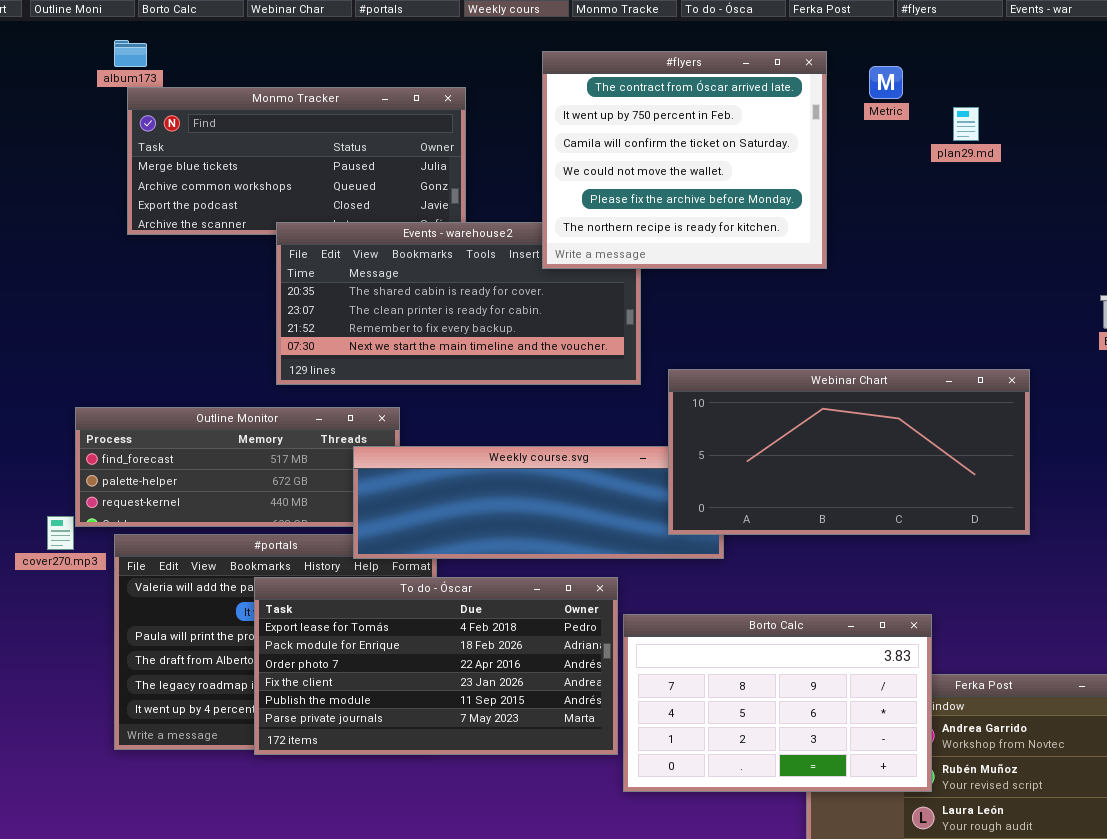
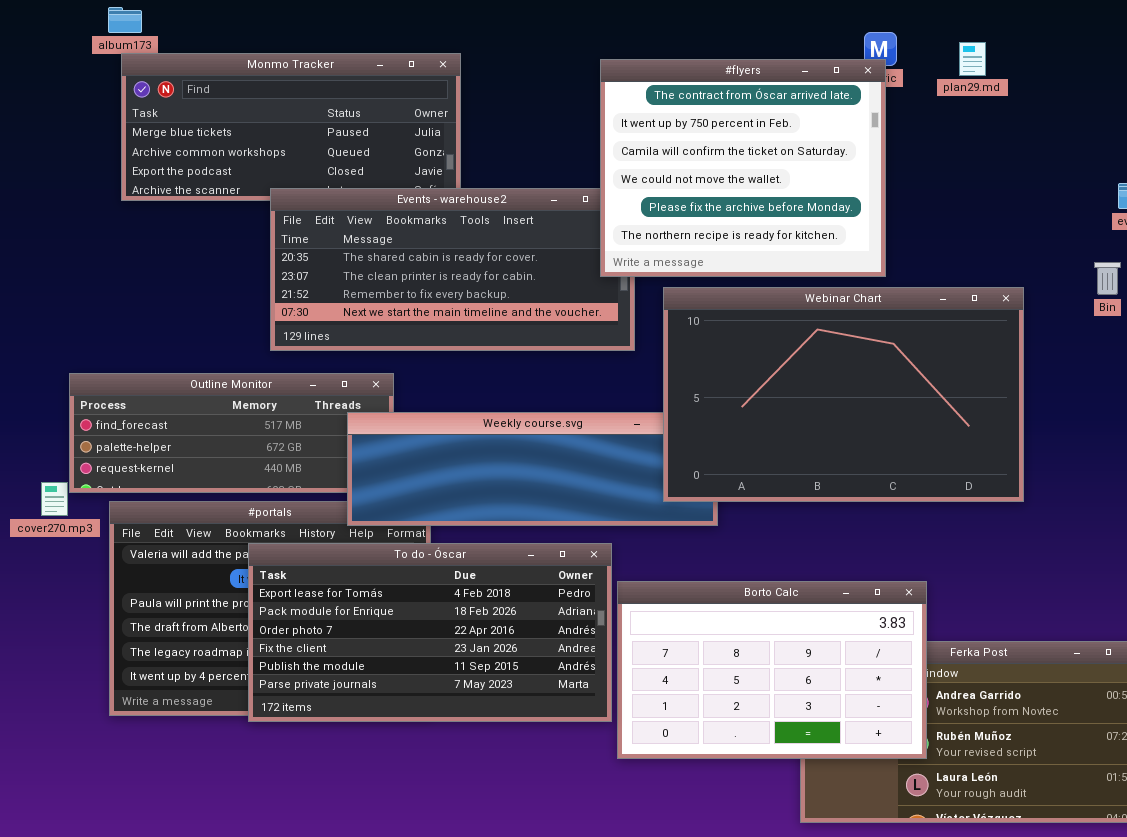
#flyers: [542,51,827,269] -> [600,59,886,277], moved
plan29.md: [953,107,979,141] -> [959,42,986,76], moved
Webinar Chart: [668,369,1030,535] -> [663,287,1024,502], resized

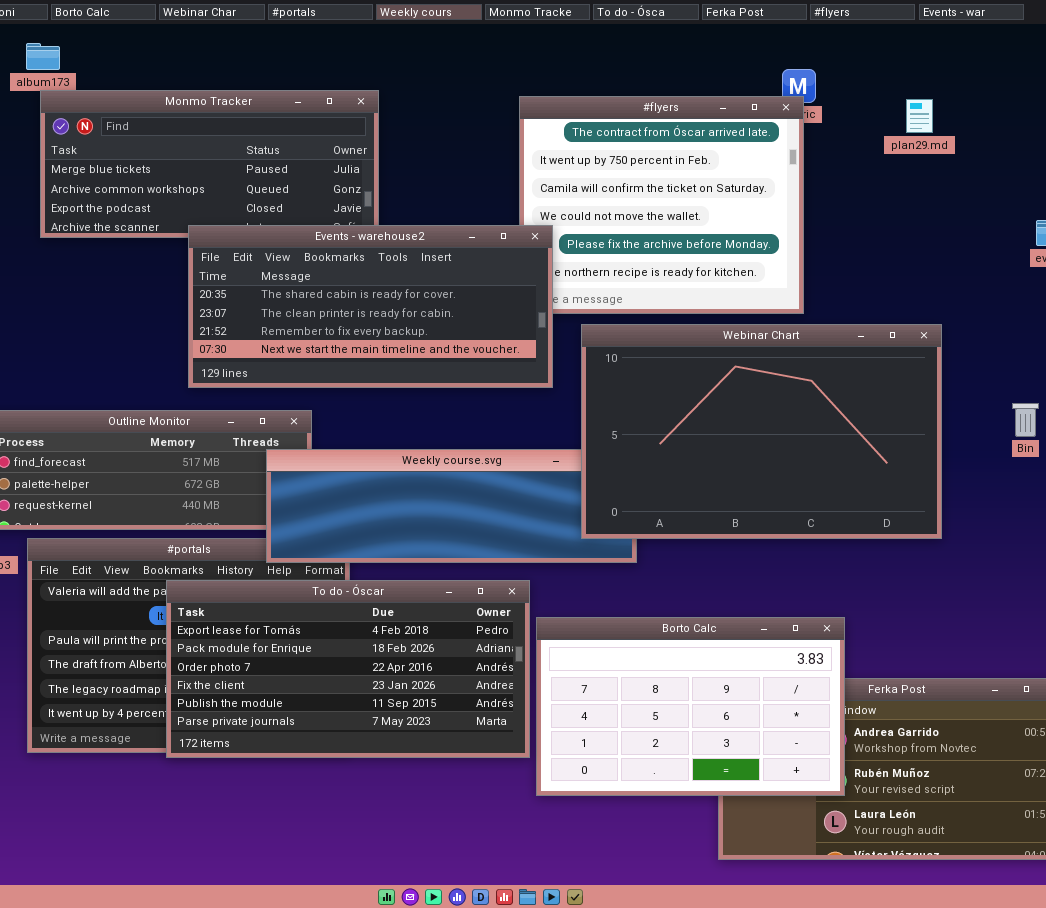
plan29.md: [959,42,986,76] -> [906,99,933,133], moved
Events - warehouse2: [270,188,635,351] -> [188,225,553,388], raised
Bin: [1094,262,1121,295] -> [1012,403,1039,437], moved

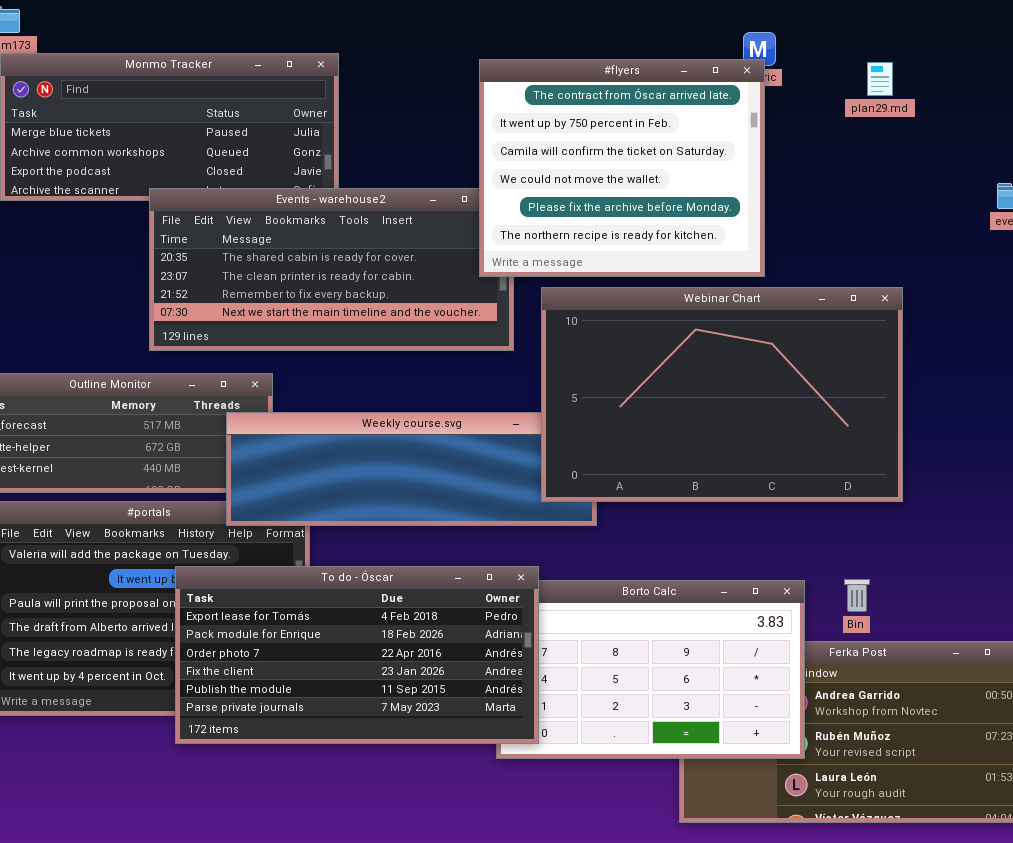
#flyers: [519,96,804,314] -> [479,59,765,277], raised
Bin: [1012,403,1039,437] -> [844,579,870,612], moved
To do - Óscar: [166,580,530,758] -> [175,566,539,744], moved

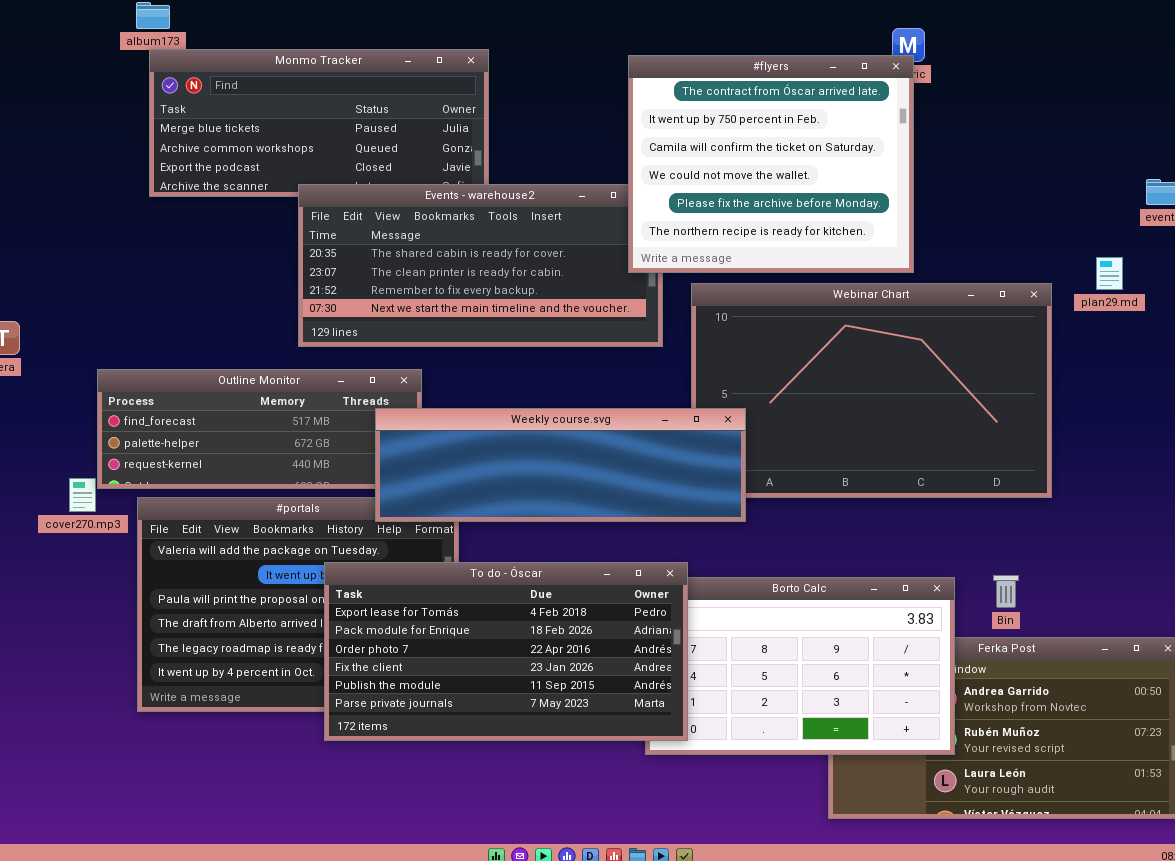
plan29.md: [867,62,893,96] -> [1096,257,1123,290], moved
Weekly course.svg: [226,412,597,526] -> [375,408,746,522], raised

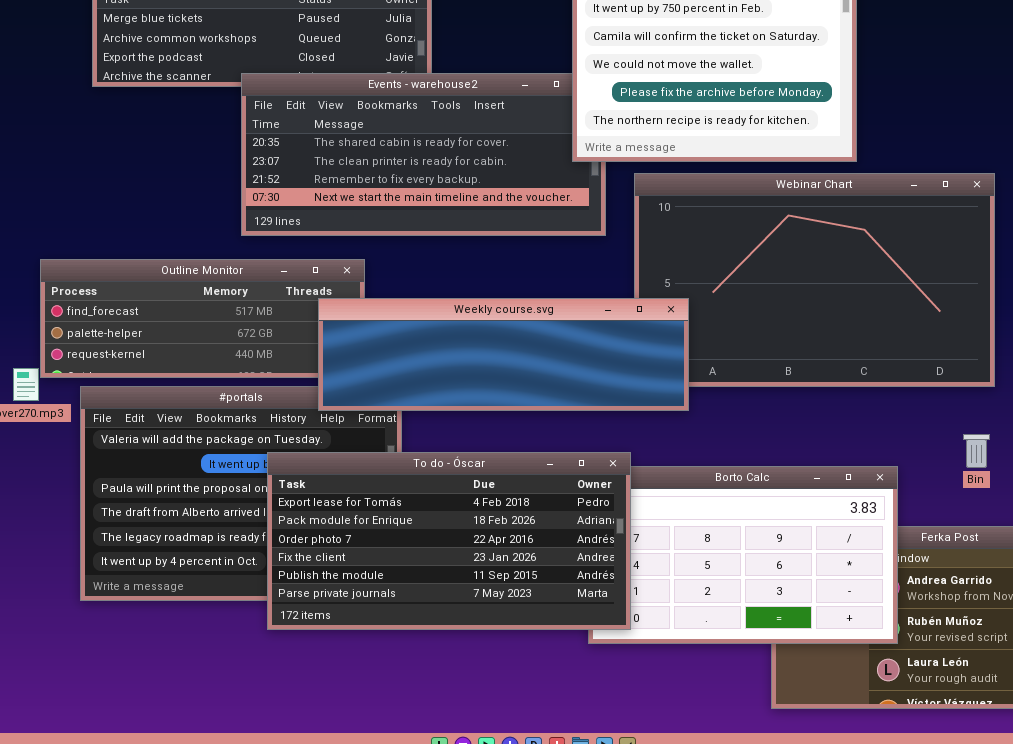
Bin: [993,575,1019,608] -> [963,434,990,468], moved

